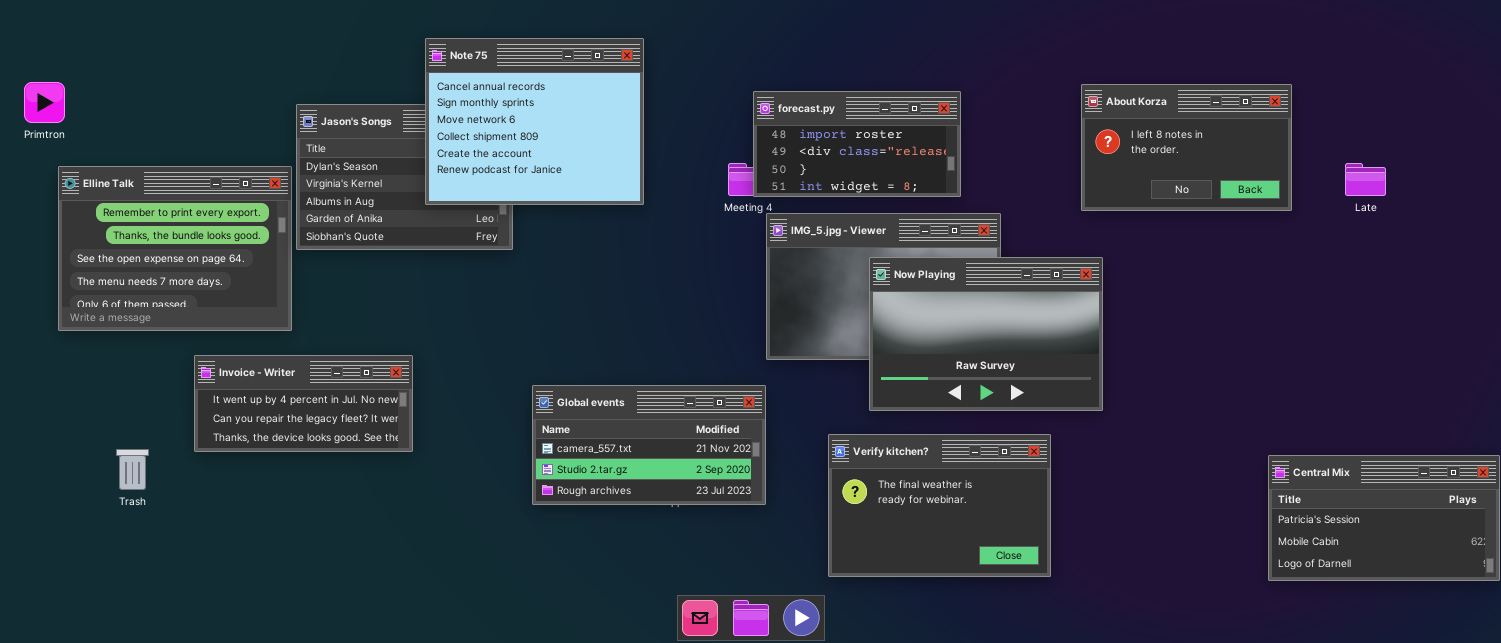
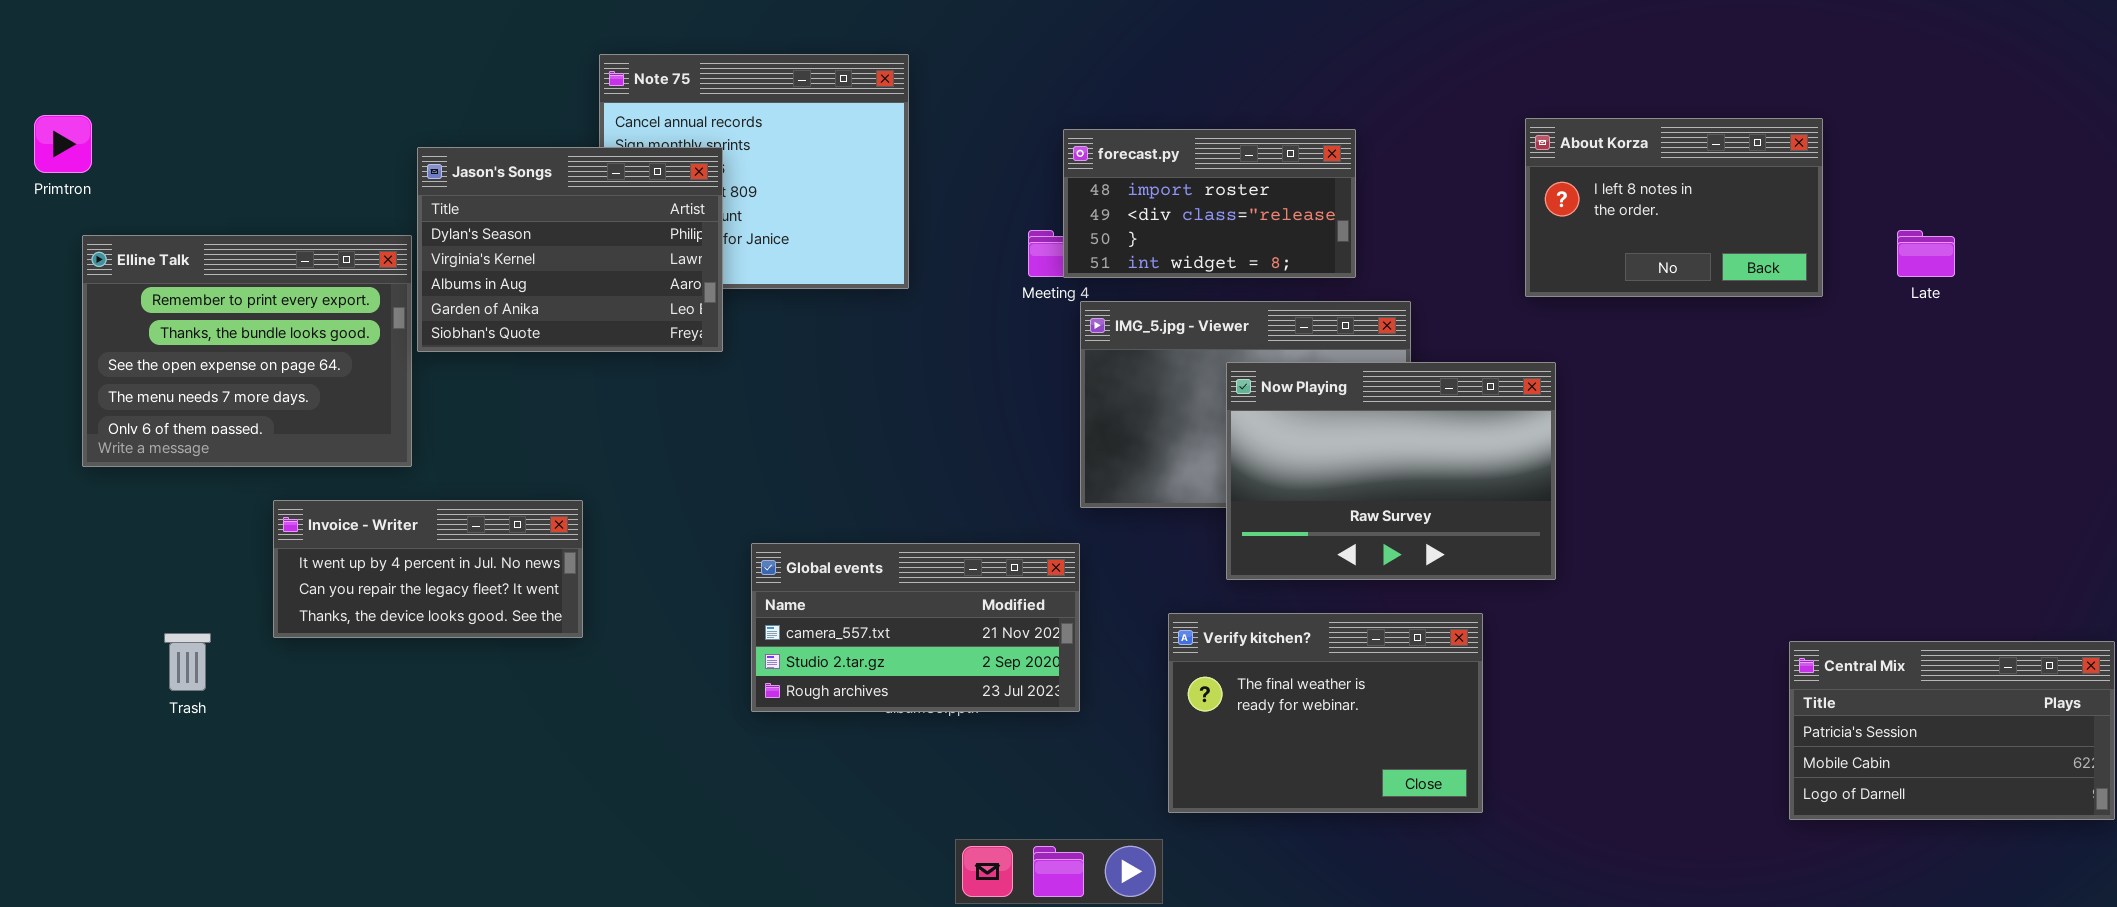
Jason's Songs: [296,104,513,250] -> [417,147,723,352], raised

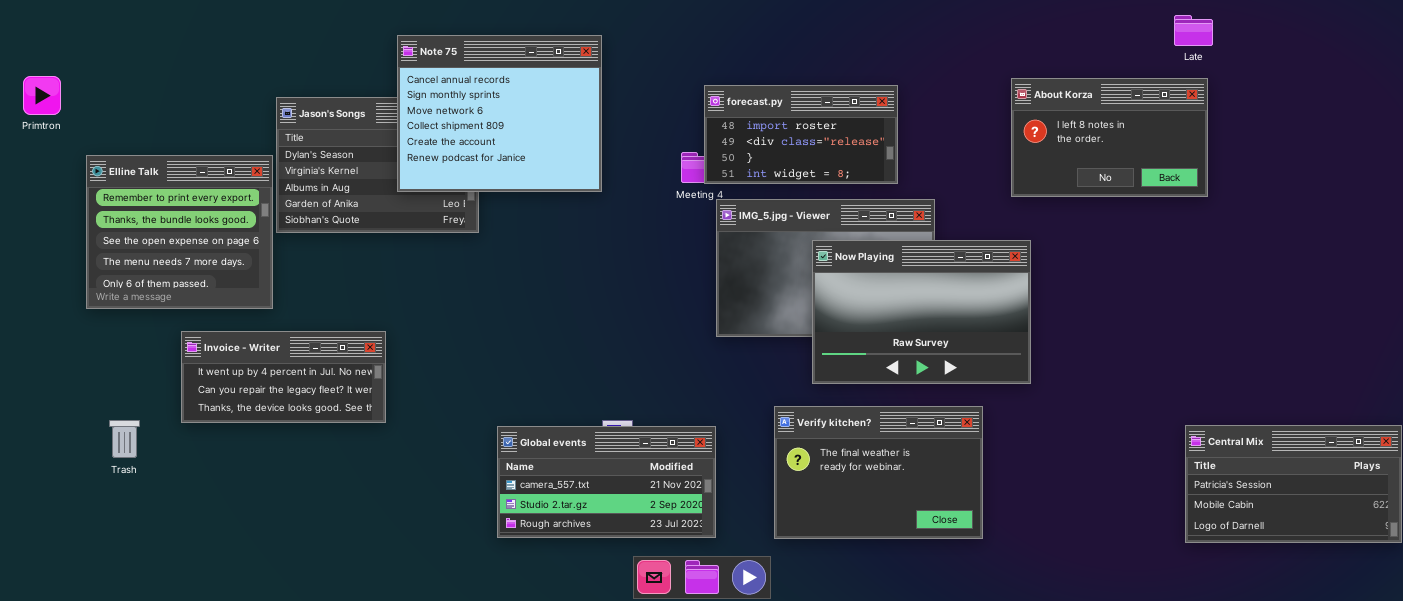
Note 75: [599,54,909,289] -> [397,35,602,192], raised
Late: [1897,230,1955,277] -> [1174,15,1213,46], moved
Elline Talk: [82,235,412,467] -> [86,155,273,309], resized
Global events: [751,543,1080,712] -> [497,426,716,538], moved

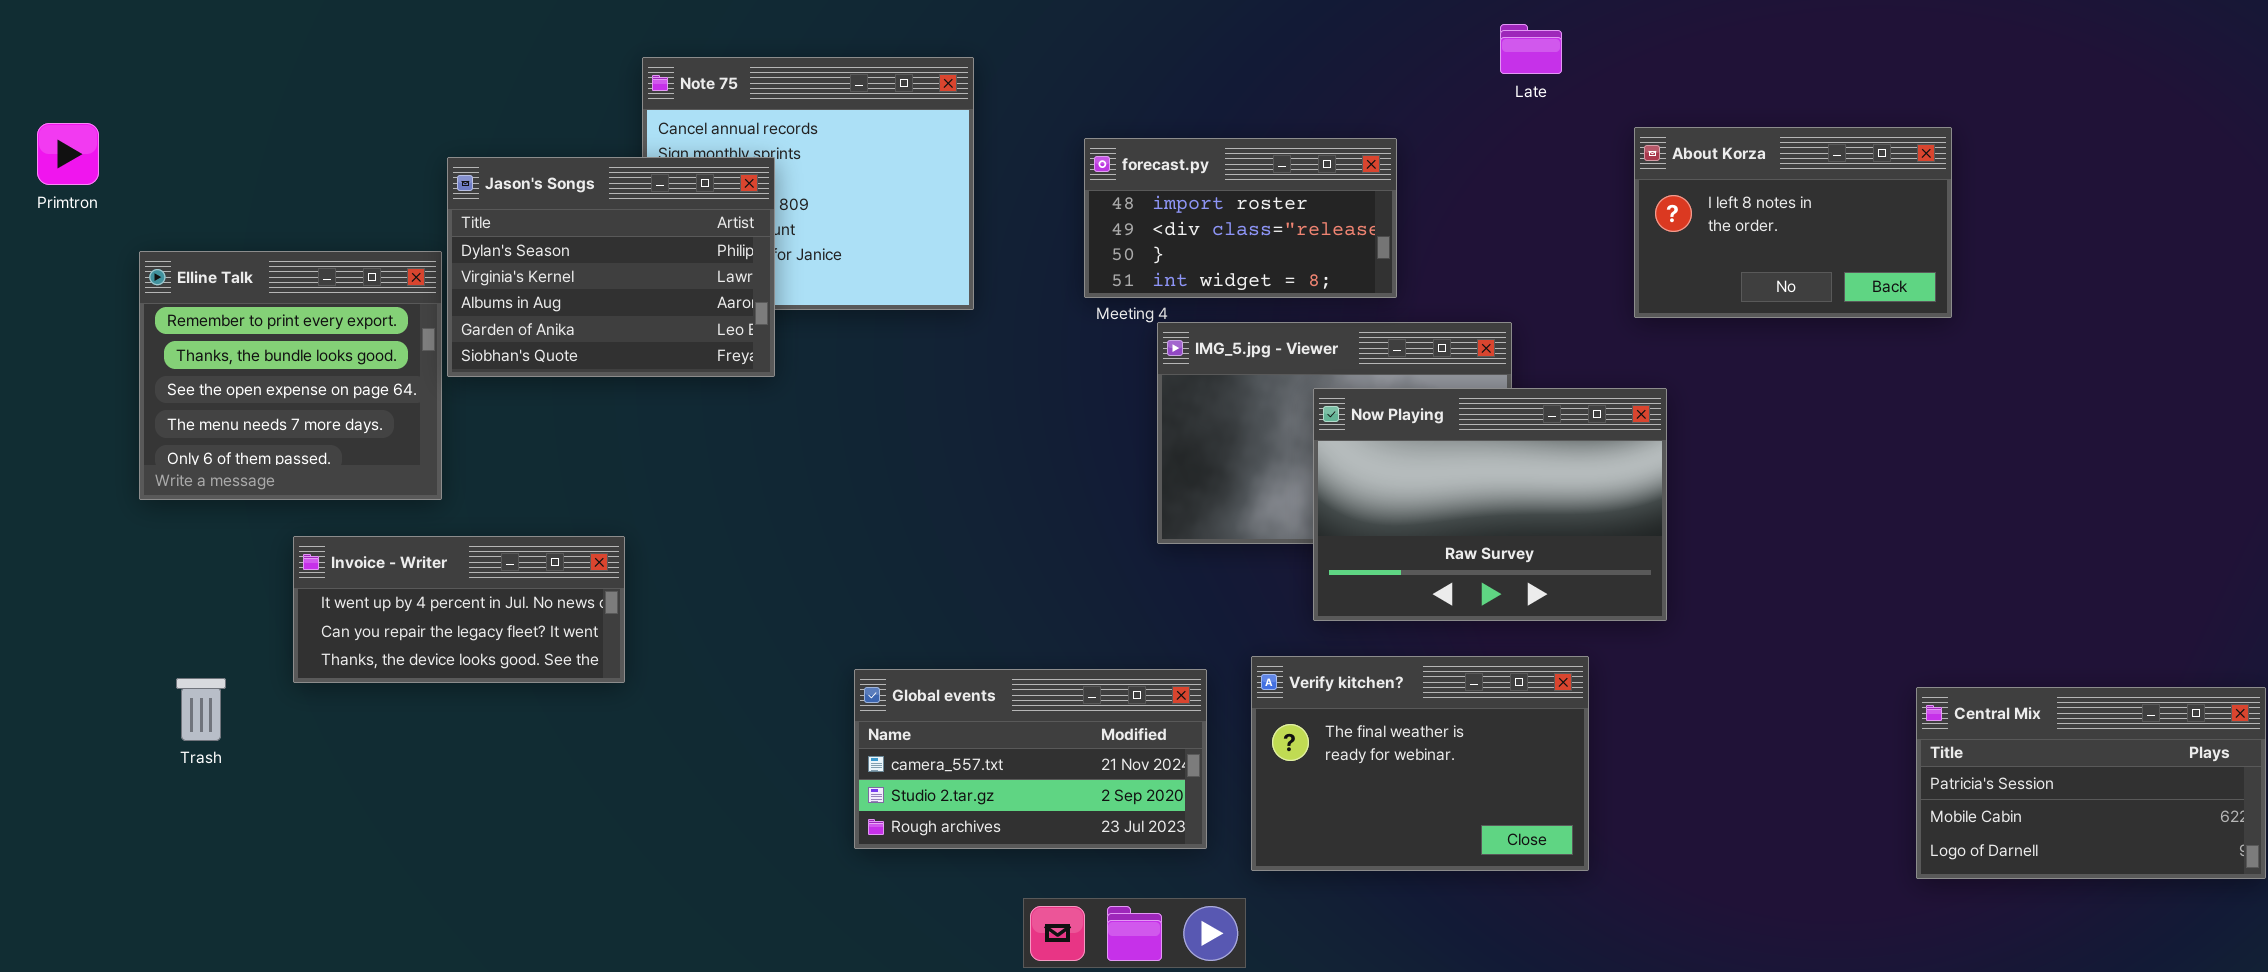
Late: [1174,15,1213,46] -> [1500,24,1562,74], moved
forecast.py: [704,85,898,184] -> [1084,138,1397,298], moved
Jason's Songs: [276,97,479,233] -> [447,157,775,377], raised
Global events: [497,426,716,538] -> [854,669,1207,849], moved

